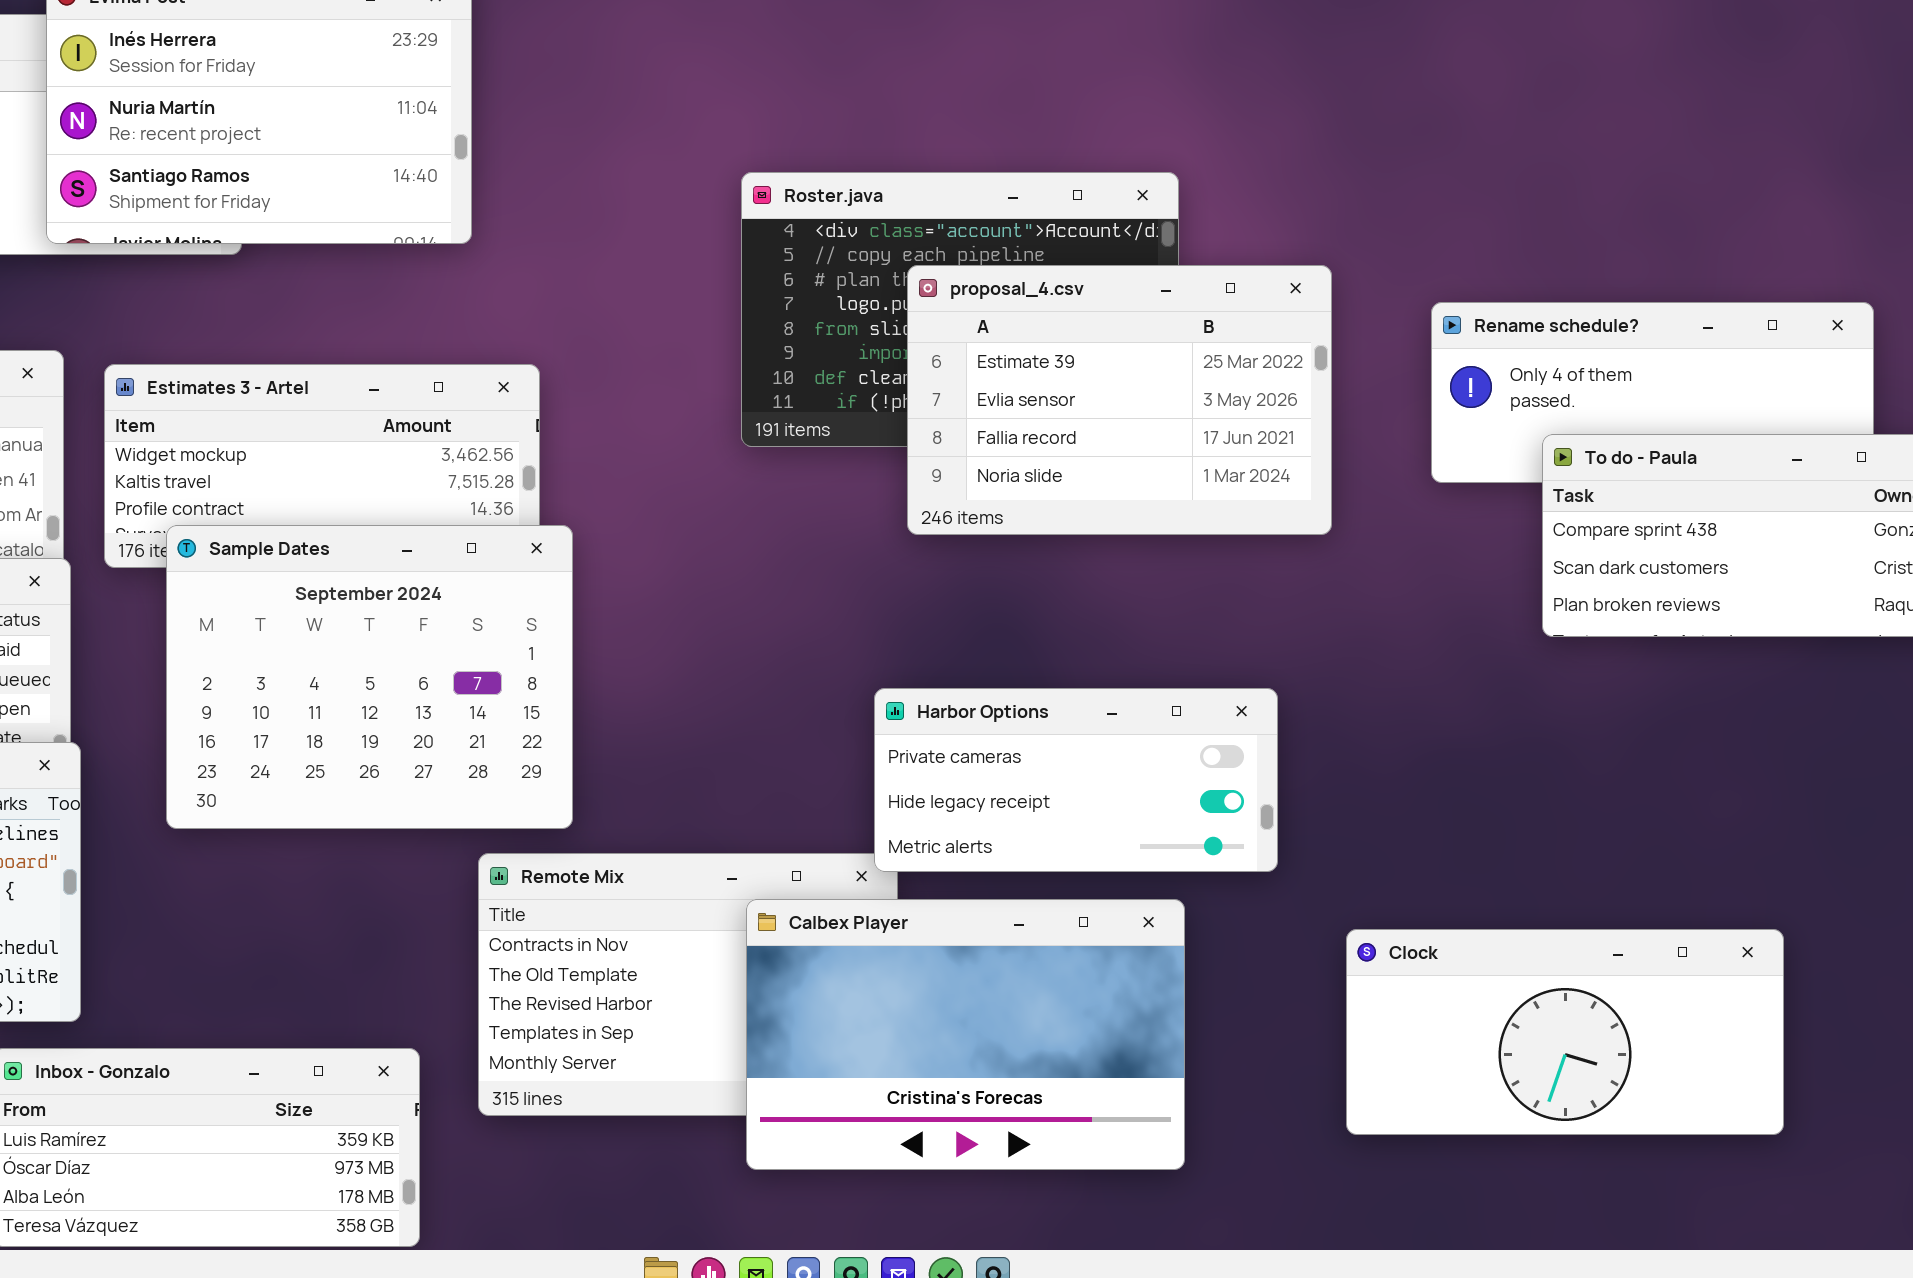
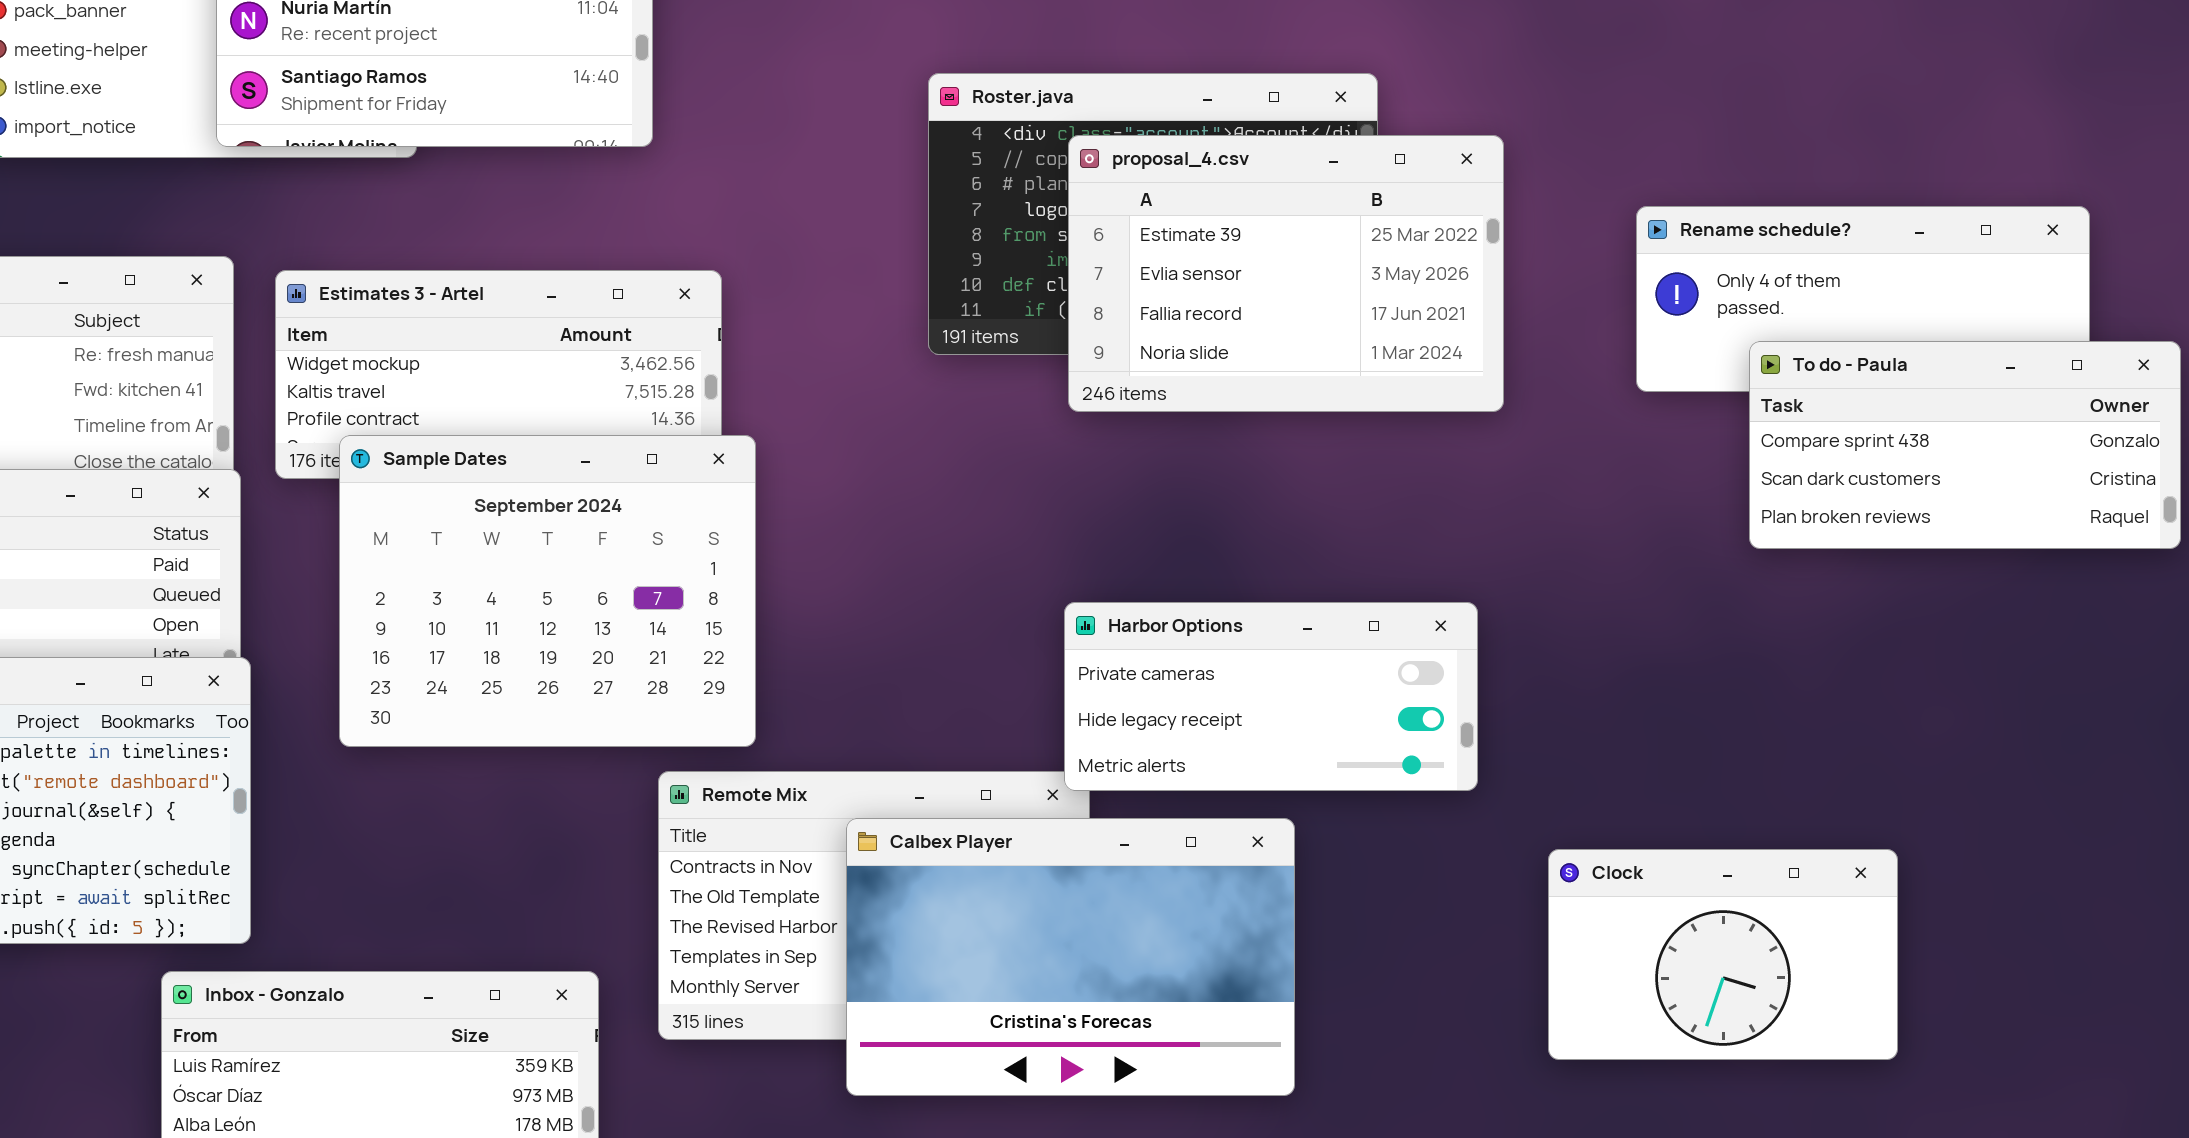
proposal_4.csv: [907,265,1332,535] -> [1068,135,1504,412], moved
Calbex Player: [746,899,1185,1170] -> [846,818,1295,1096], moved
Clock: [1346,929,1784,1135] -> [1548,849,1898,1060], resized

